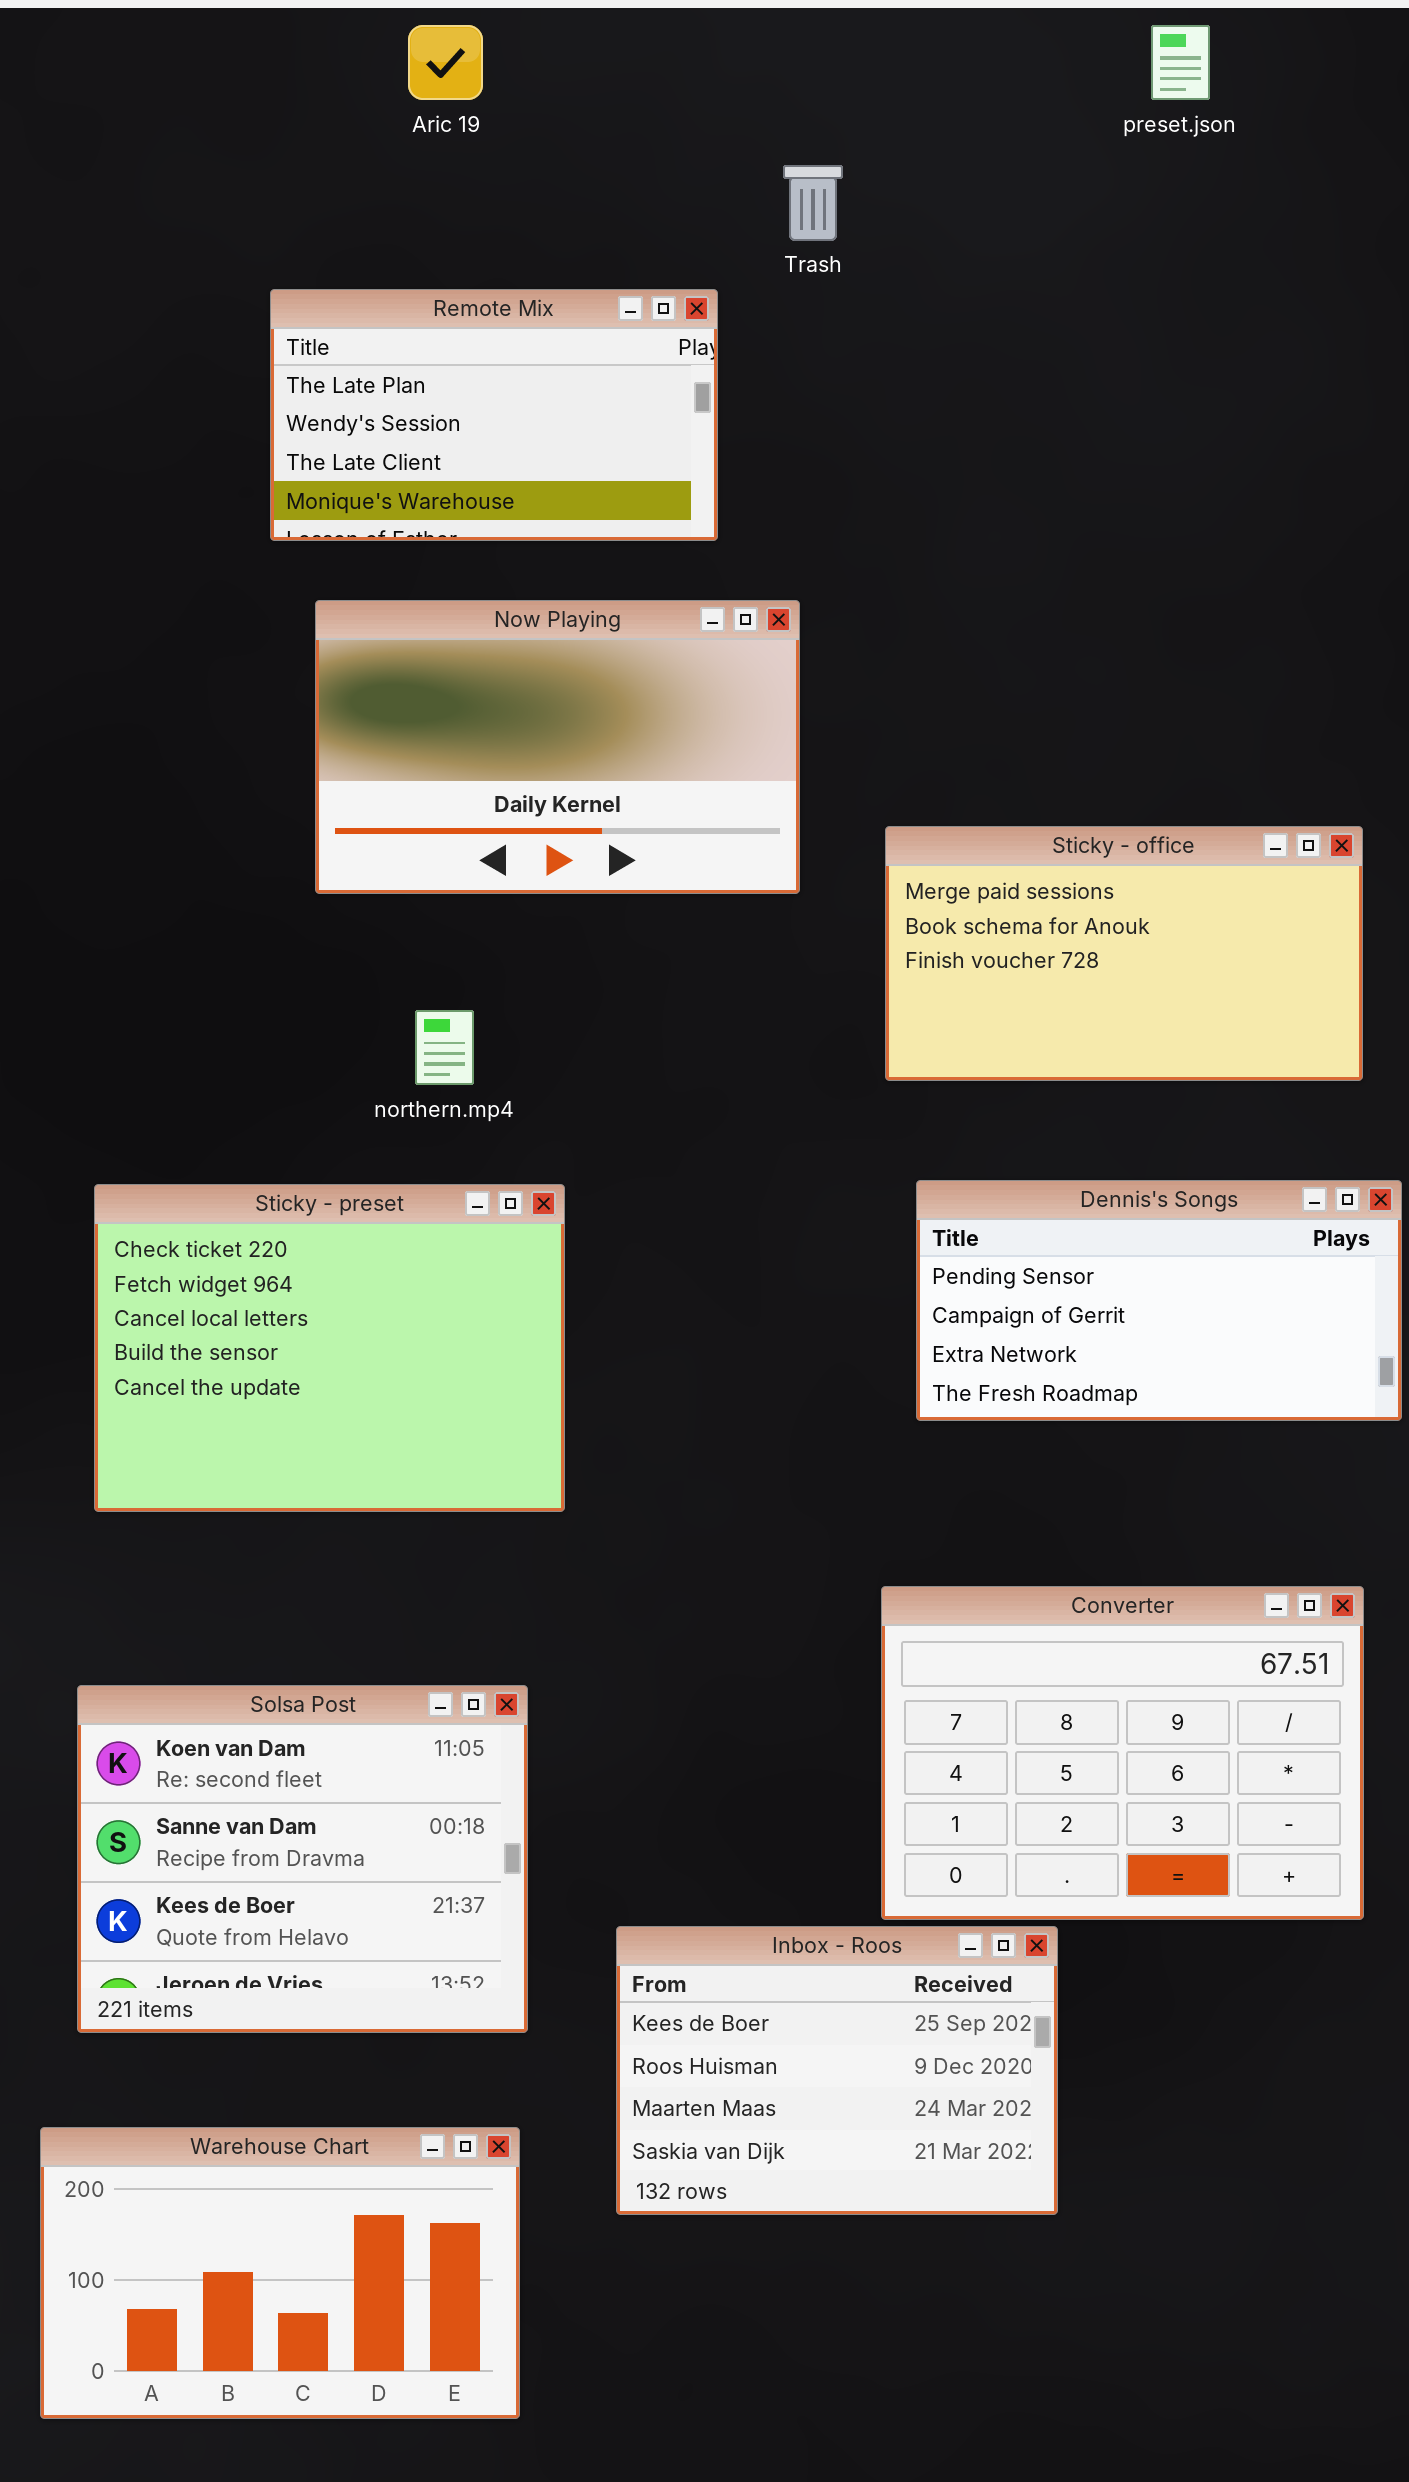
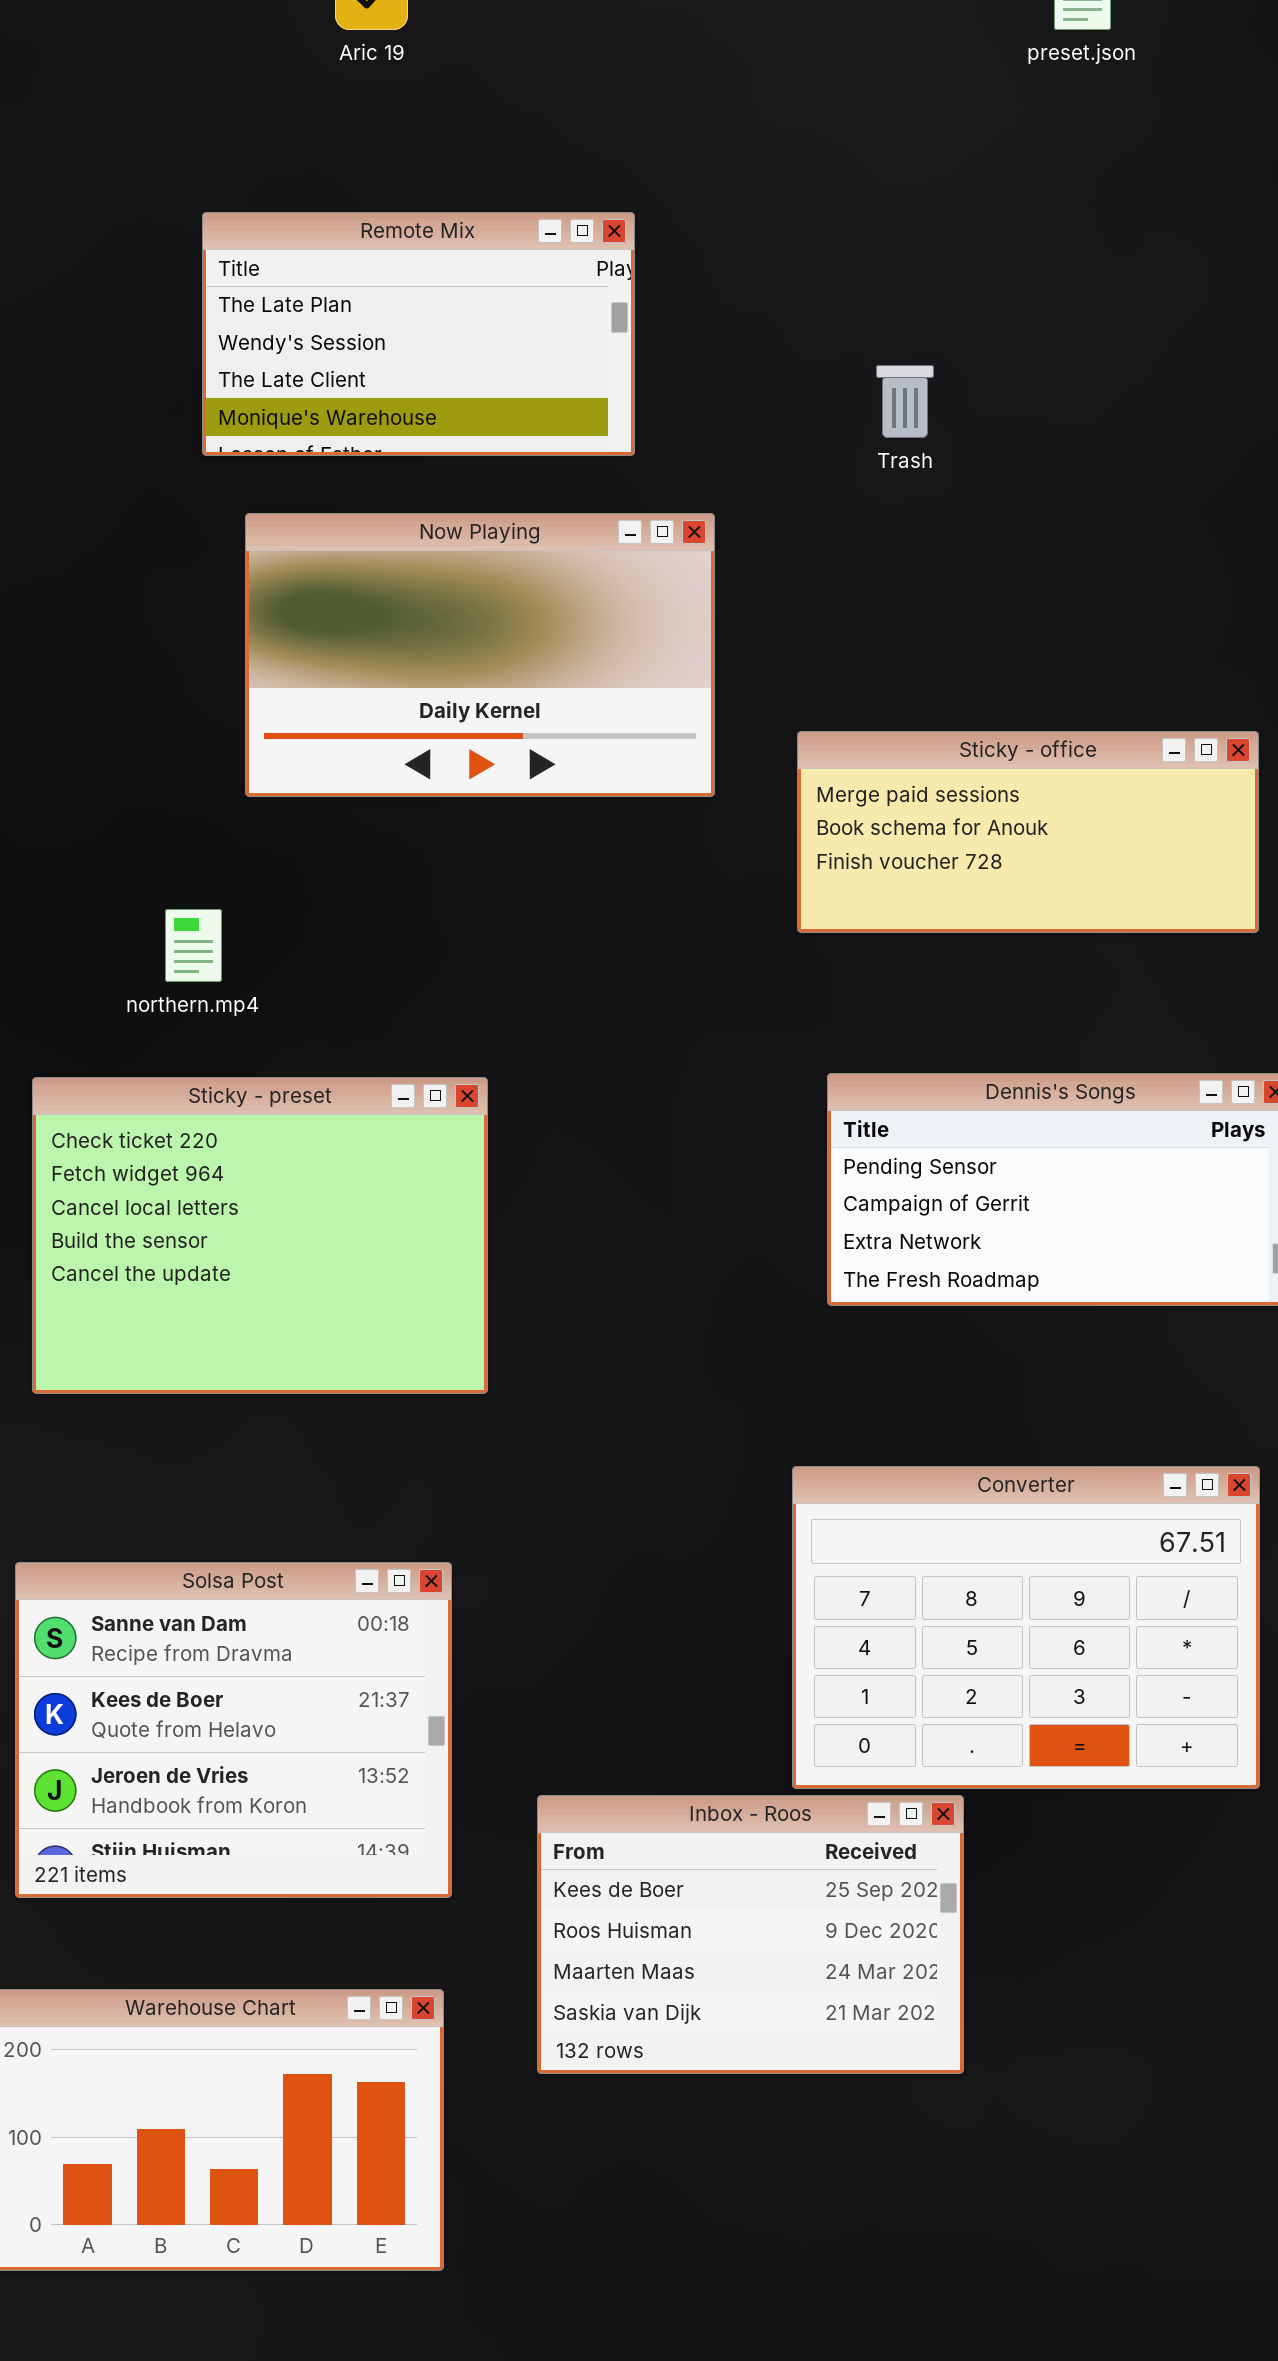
Trash: [783,165,843,241] -> [876,365,934,438], moved
Sticky - office: [885,826,1363,1081] -> [797,731,1259,933], resized
northern.mp4: [415,1010,474,1085] -> [165,909,222,982], moved
Solsa Post: [77,1685,528,2033] -> [15,1562,452,1898], scrolled down 1 row

